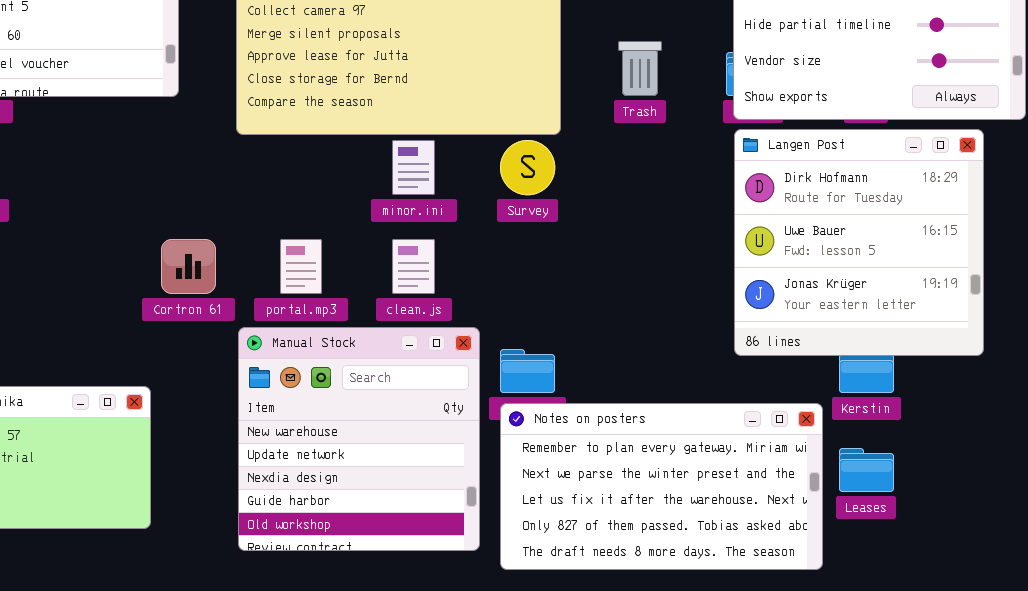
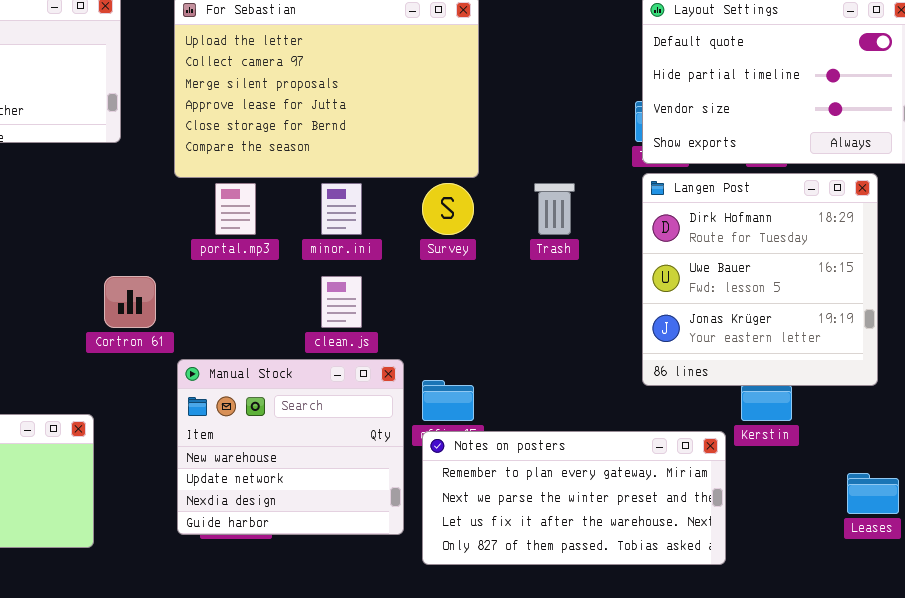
Trash: [618,41,662,96] -> [534,183,575,235], moved
portal.mp3: [280,239,322,294] -> [215,183,256,235], moved
Manual Stock: [238,327,480,551] -> [177,359,404,535], resized
Notes on posters: [500,403,823,570] -> [422,431,726,565], resized
Leases: [839,448,894,492] -> [847,473,899,514], moved

